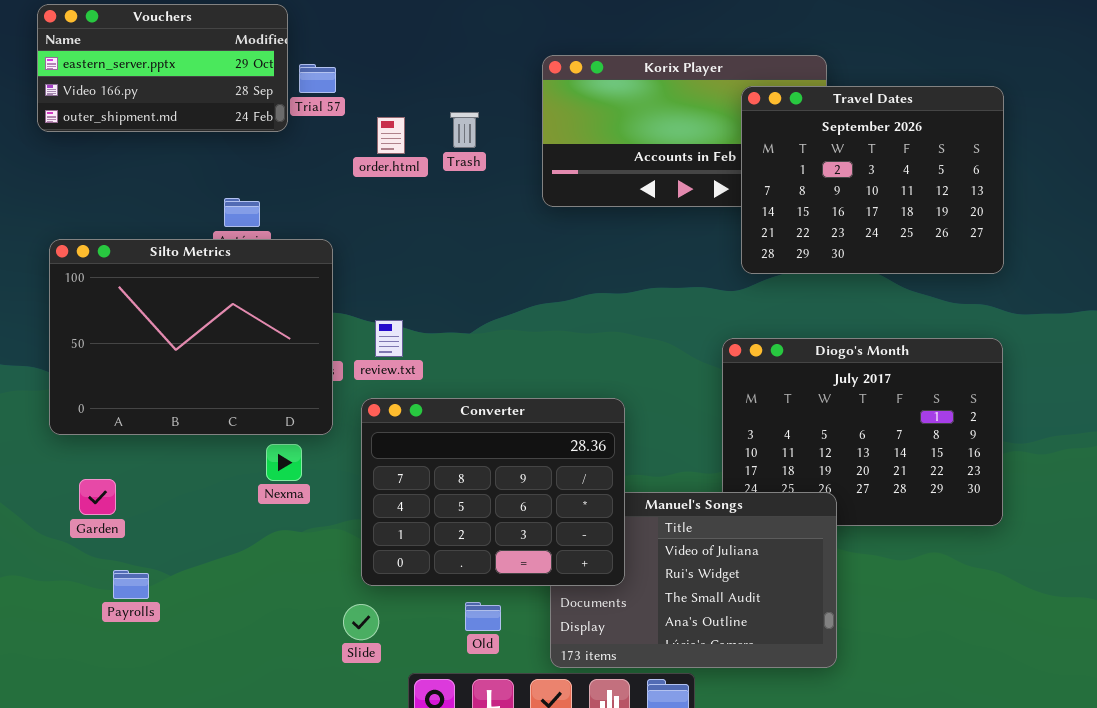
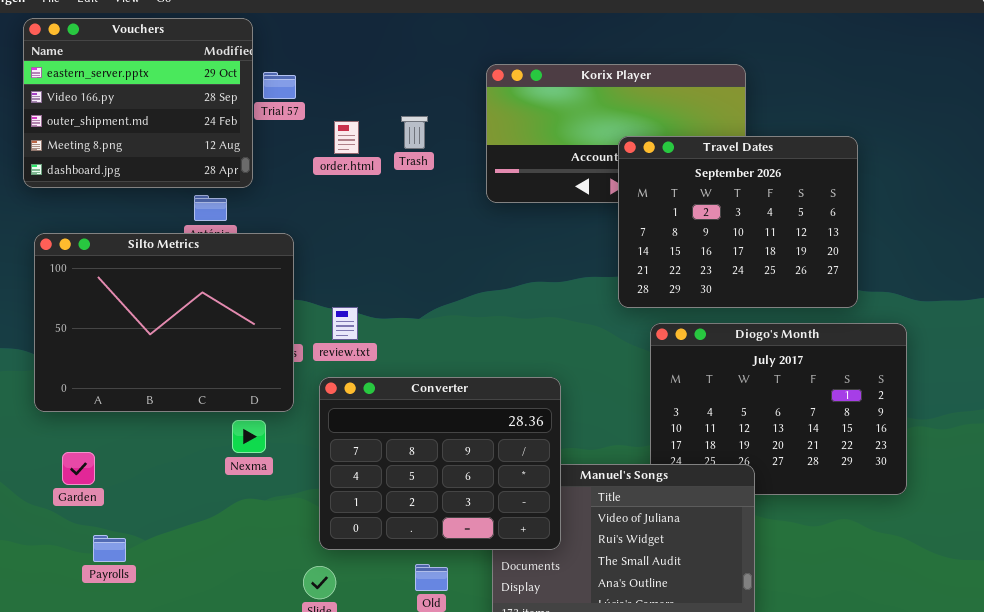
Vouchers: [37,4,288,132] -> [23,18,253,188], resized
Travel Dates: [741,86,1004,274] -> [618,136,858,308], moved

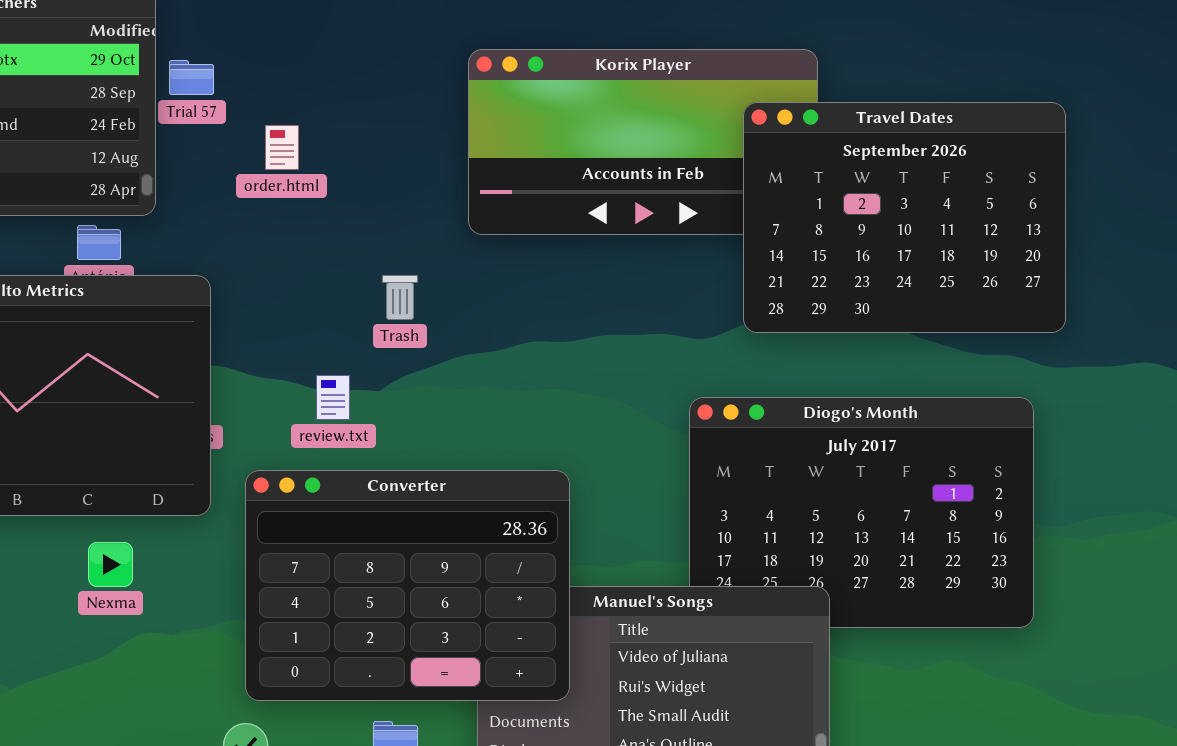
Trash: [401,116,428,149] -> [382,275,418,320], moved
Travel Dates: [618,136,858,308] -> [743,102,1066,333], moved
review.txt: [332,307,358,340] -> [316,375,350,420], moved
Nexma: [232,420,266,453] -> [88,542,133,587], moved

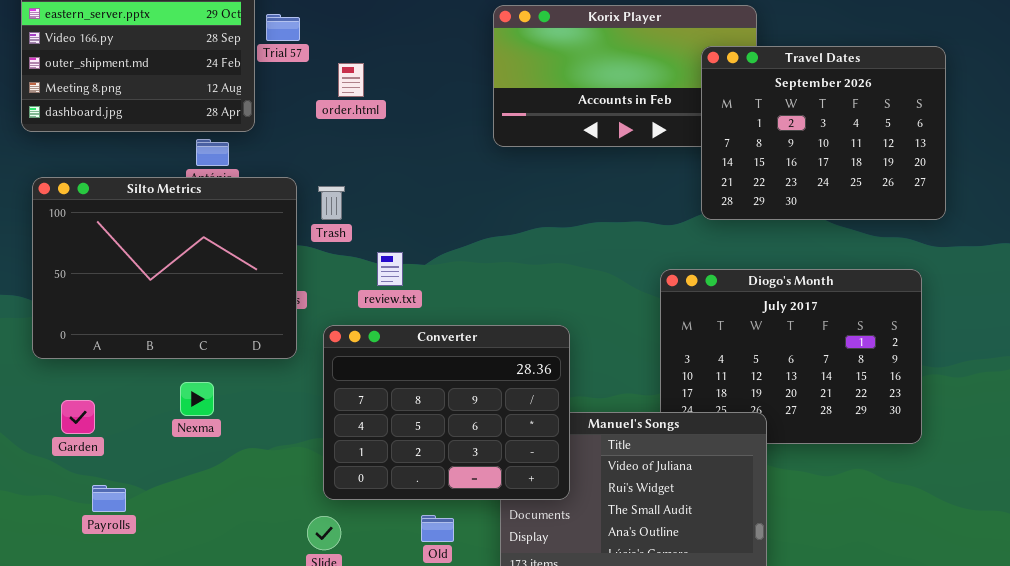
Trash: [382,275,418,320] -> [318,186,345,220], moved
Nexma: [88,542,133,587] -> [180,382,214,416], moved

